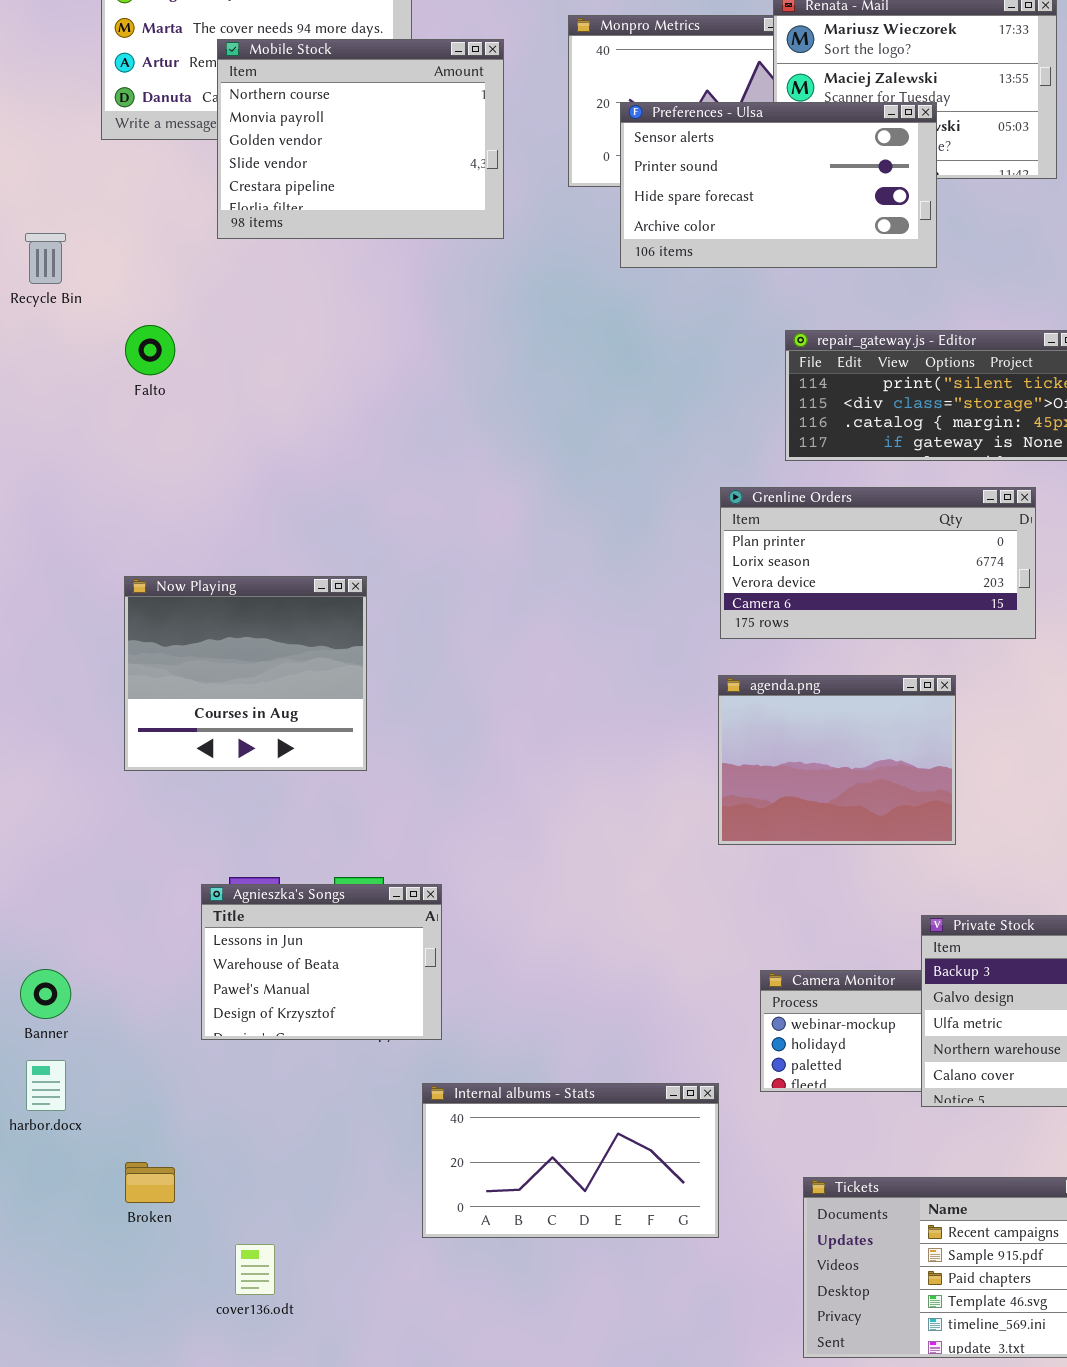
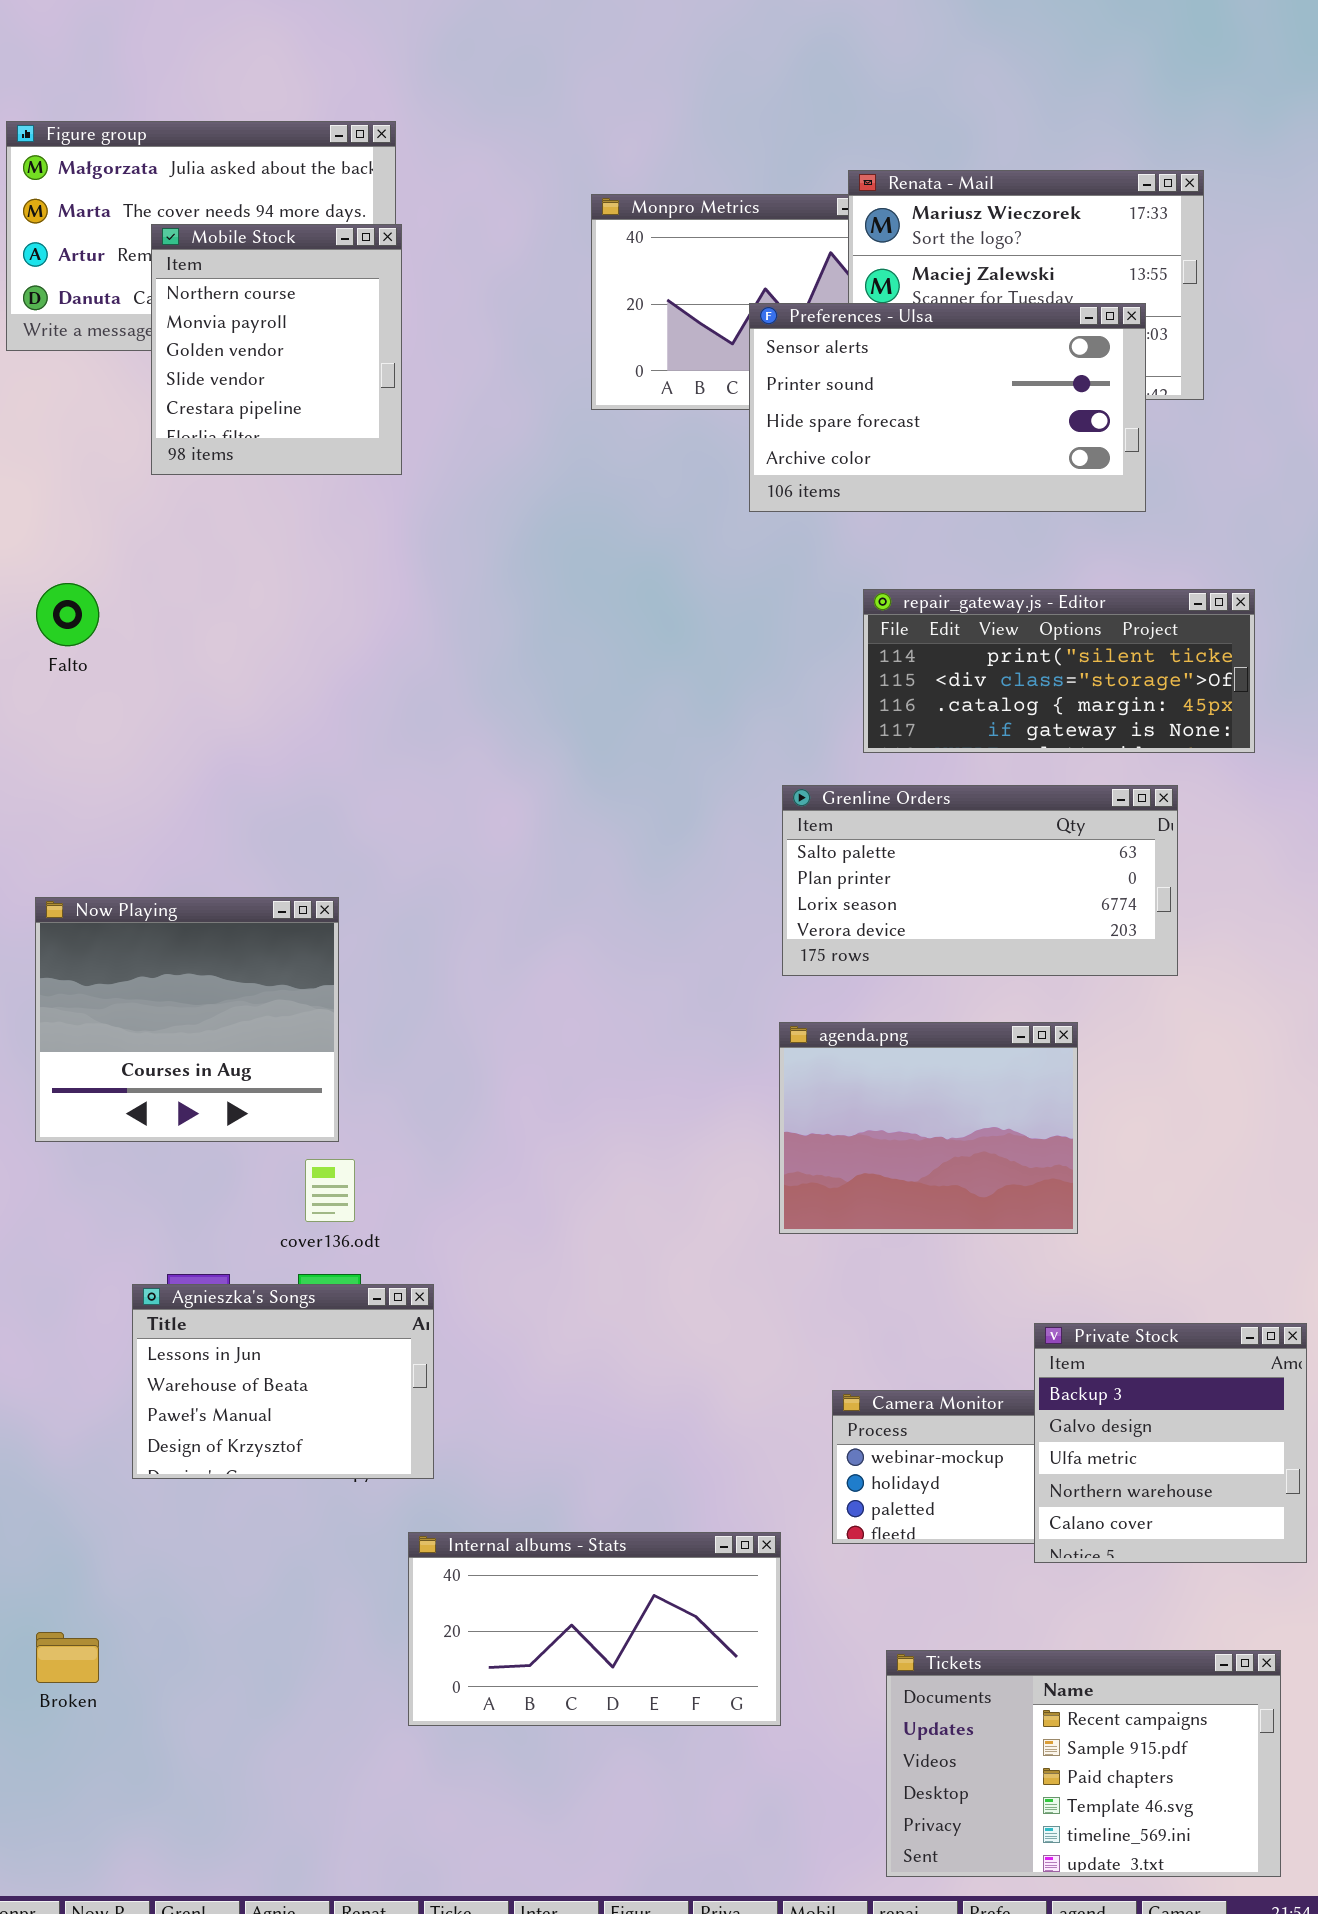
Mobile Stock: [217,39,504,239] -> [151,224,402,475], resized
Preferences - Ulsa: [620,102,937,268] -> [749,303,1146,512], moved
Grenline Orders: [720,487,1036,639] -> [782,785,1178,976], scrolled up 1 row
cover136.odt: [235,1244,275,1295] -> [305,1159,355,1222], moved

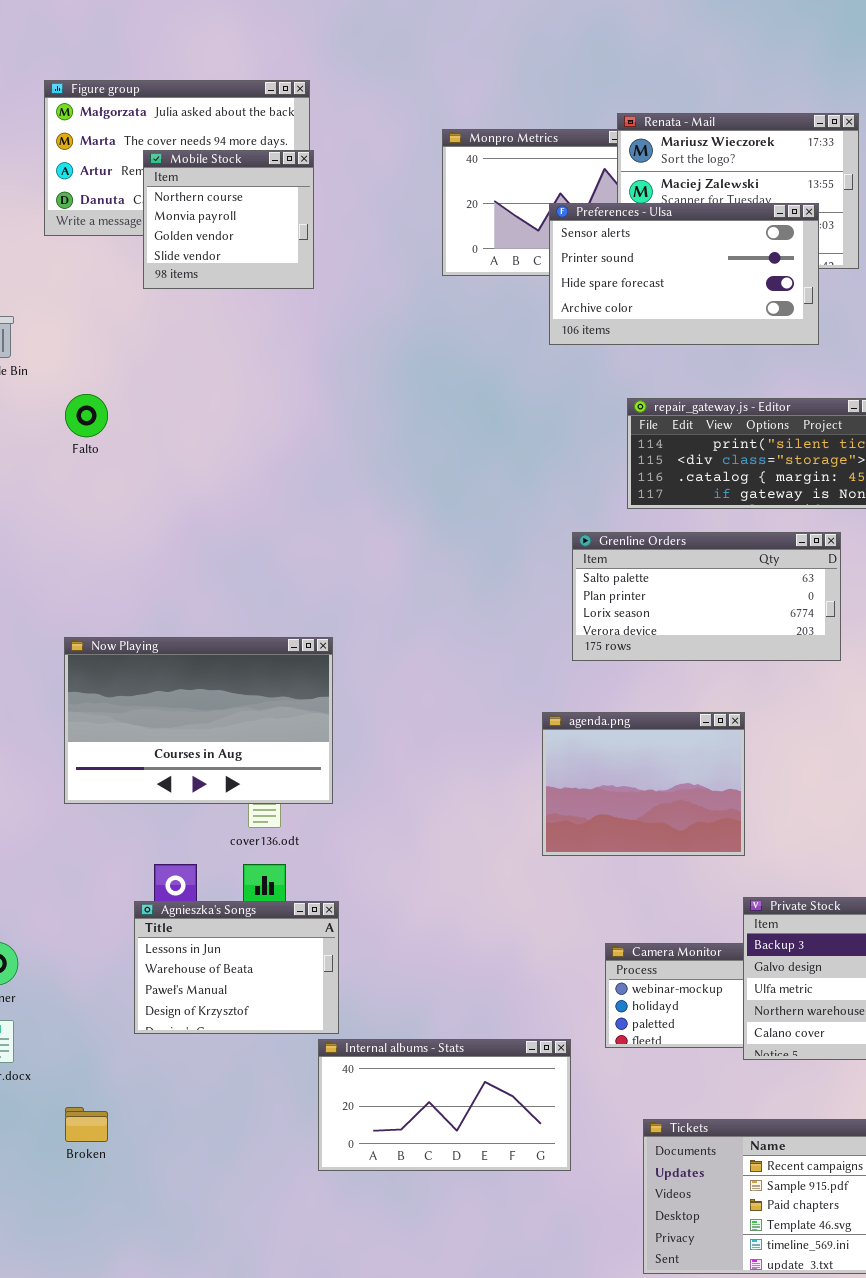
Mobile Stock: [151,224,402,475] -> [143,150,314,289], resized
Now Playing: [35,897,339,1142] -> [64,637,333,804], moved, resized
agenda.png: [779,1022,1078,1234] -> [542,712,745,856], moved
Agnieszka's Songs: [132,1284,434,1479] -> [134,901,339,1034], moved

